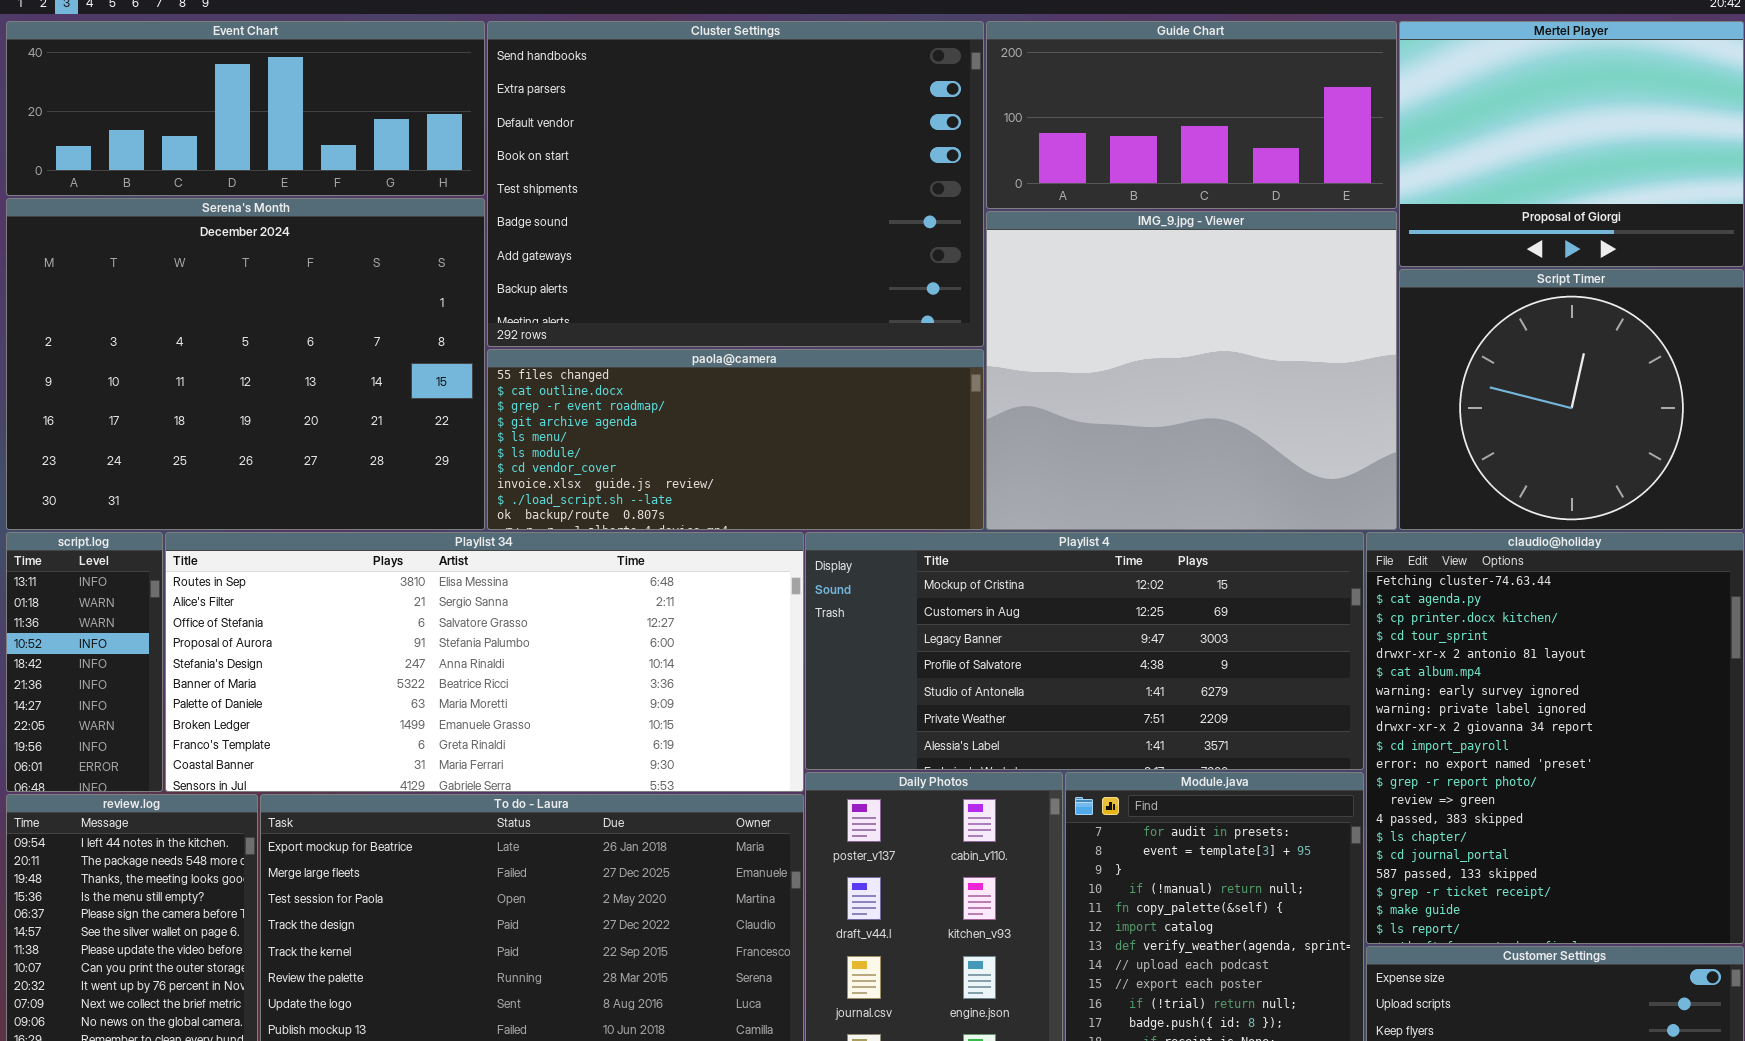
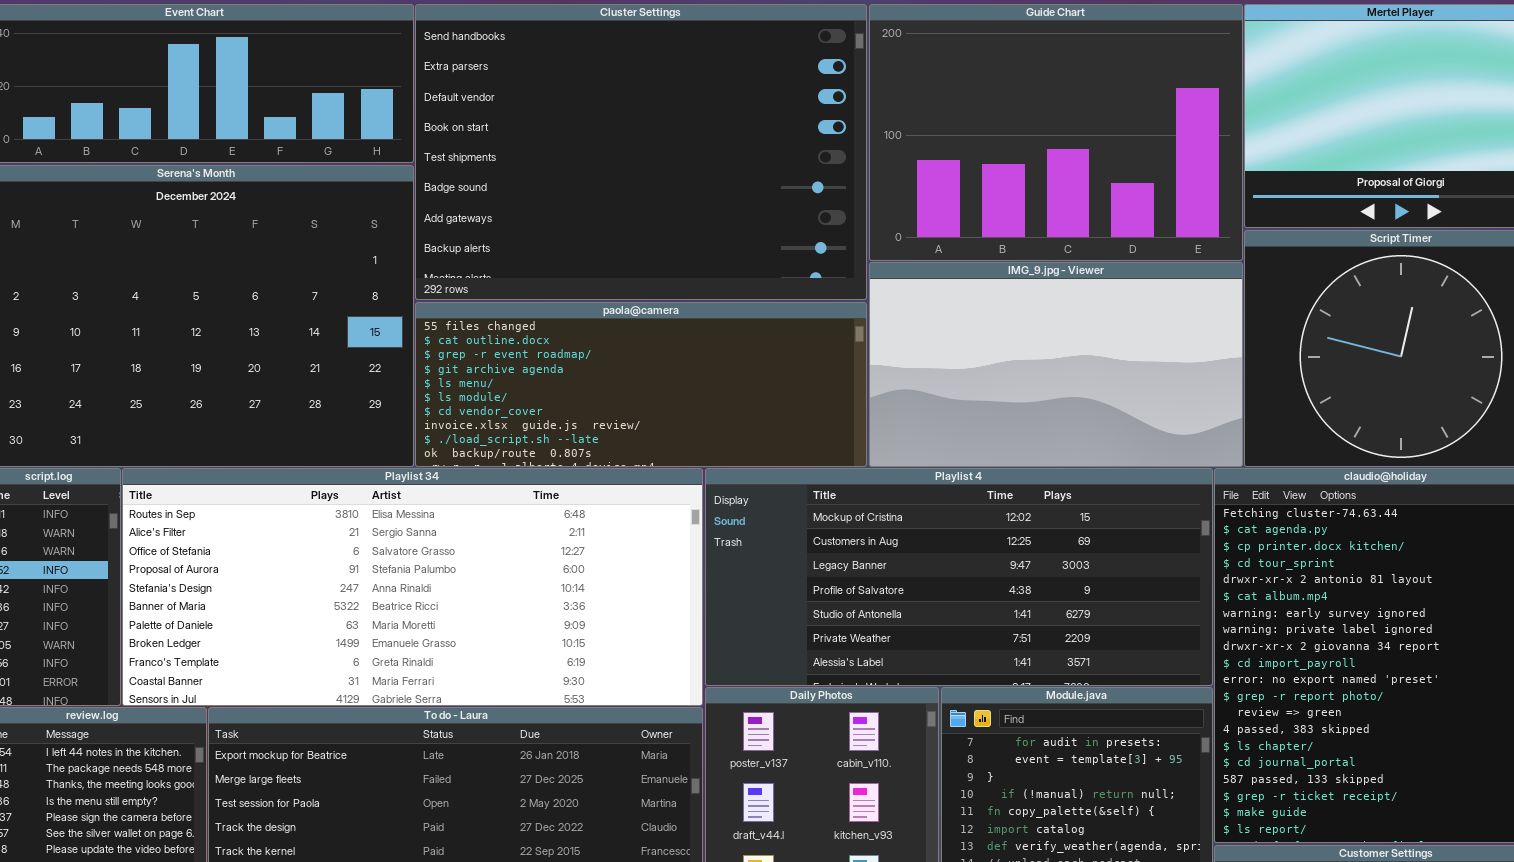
Guide Chart: [986,21,1397,209] -> [869,4,1243,261], resized
IMG_9.jpg - Viewer: [986,211,1397,530] -> [869,262,1243,467], resized

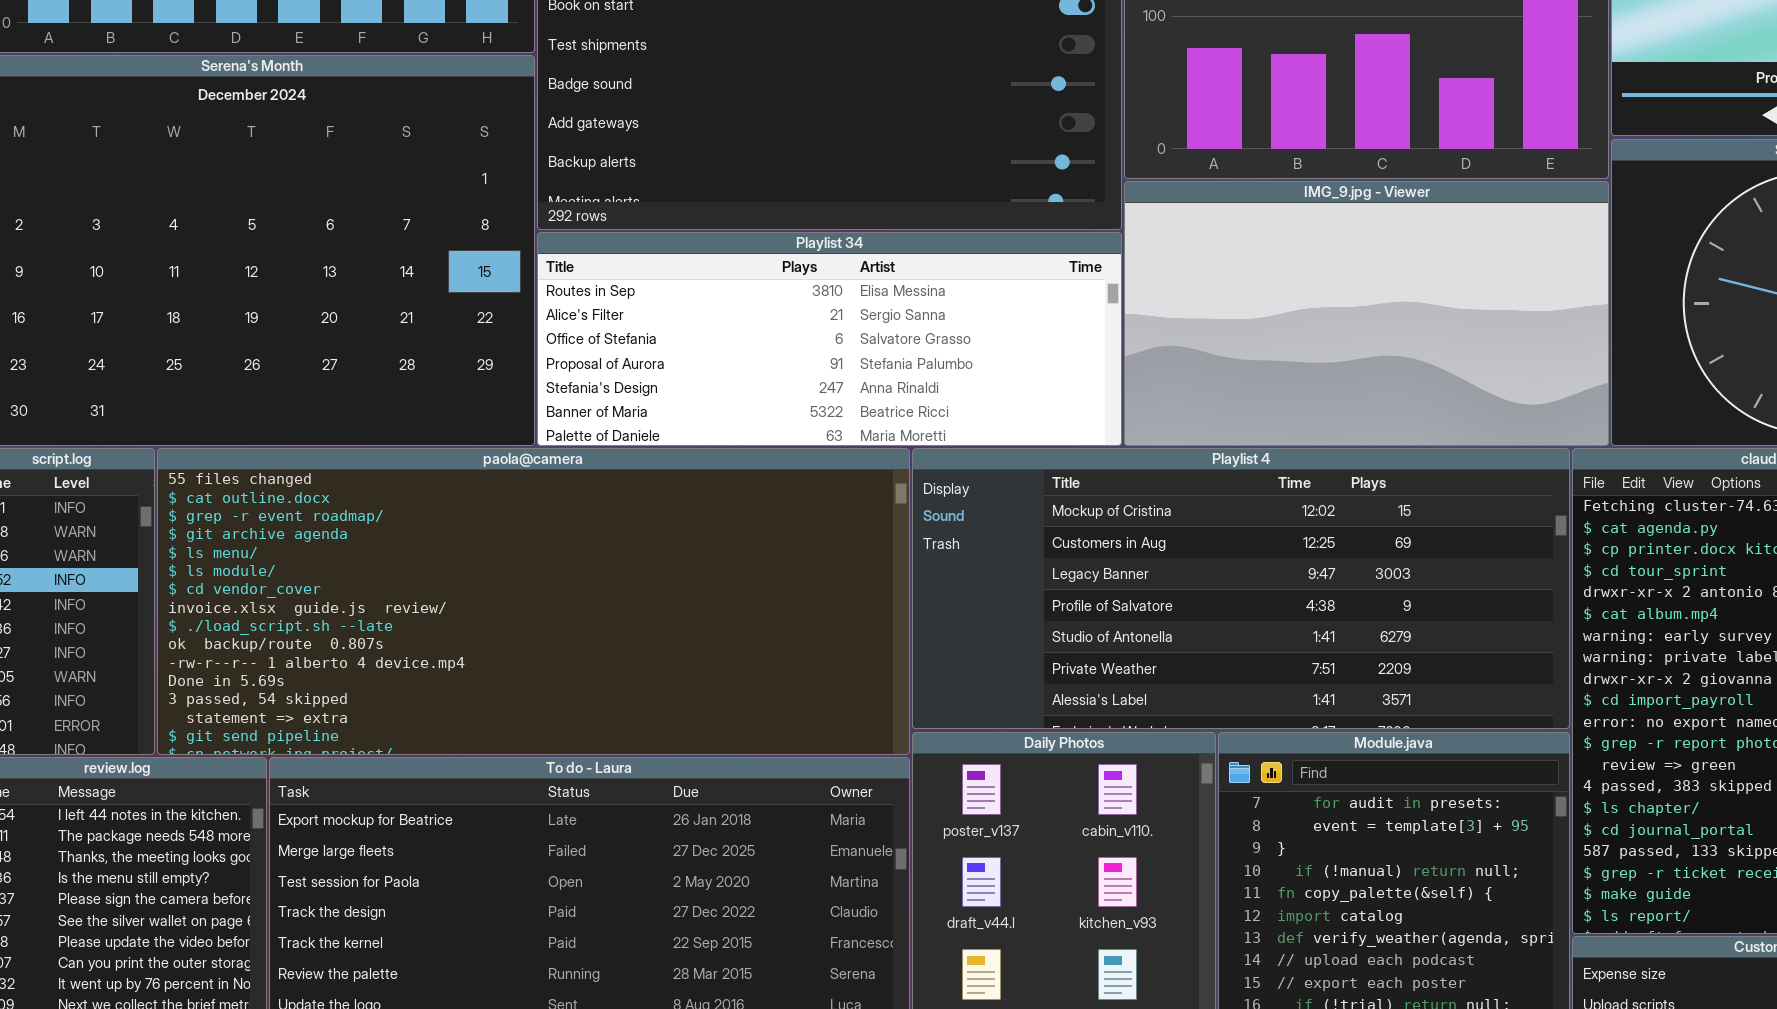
paola@camera: [415,302,867,467] -> [157,448,910,755], moved, resized
Playlist 34: [122,468,703,706] -> [537,232,1122,446], moved, resized

